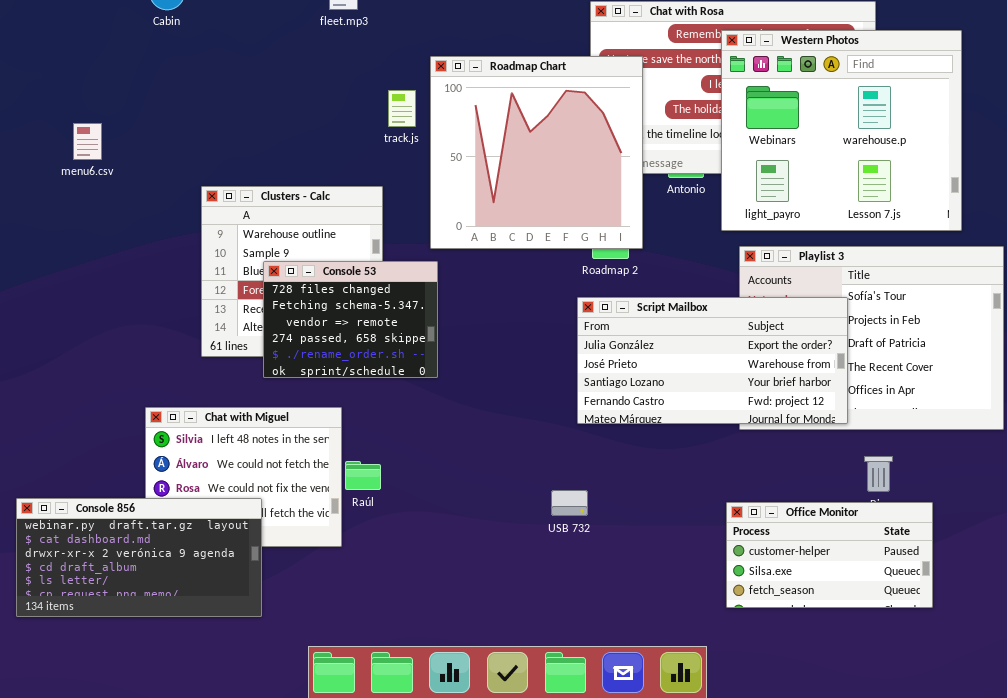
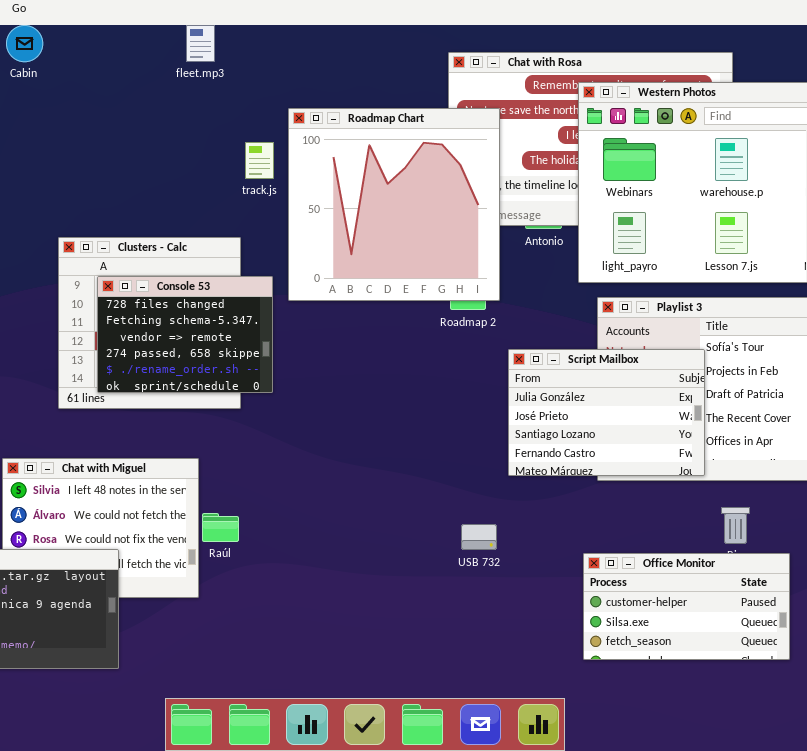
Console 53: [263,261,438,378] -> [97,276,273,393], moved
Script Mailbox: [577,297,848,424] -> [508,349,705,476], resized
USB 732: [551,490,588,516] -> [461,524,497,550], moved

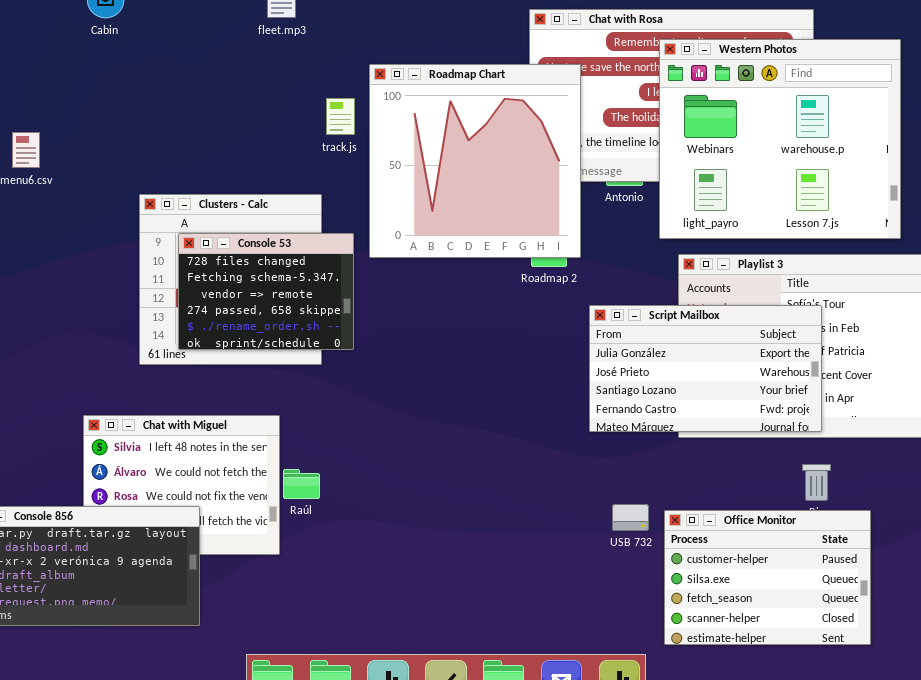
Script Mailbox: [508,349,705,476] -> [589,305,822,432], resized
USB 732: [461,524,497,550] -> [612,504,649,531], moved
Office Monitor: [583,553,790,660] -> [664,510,871,645], resized

